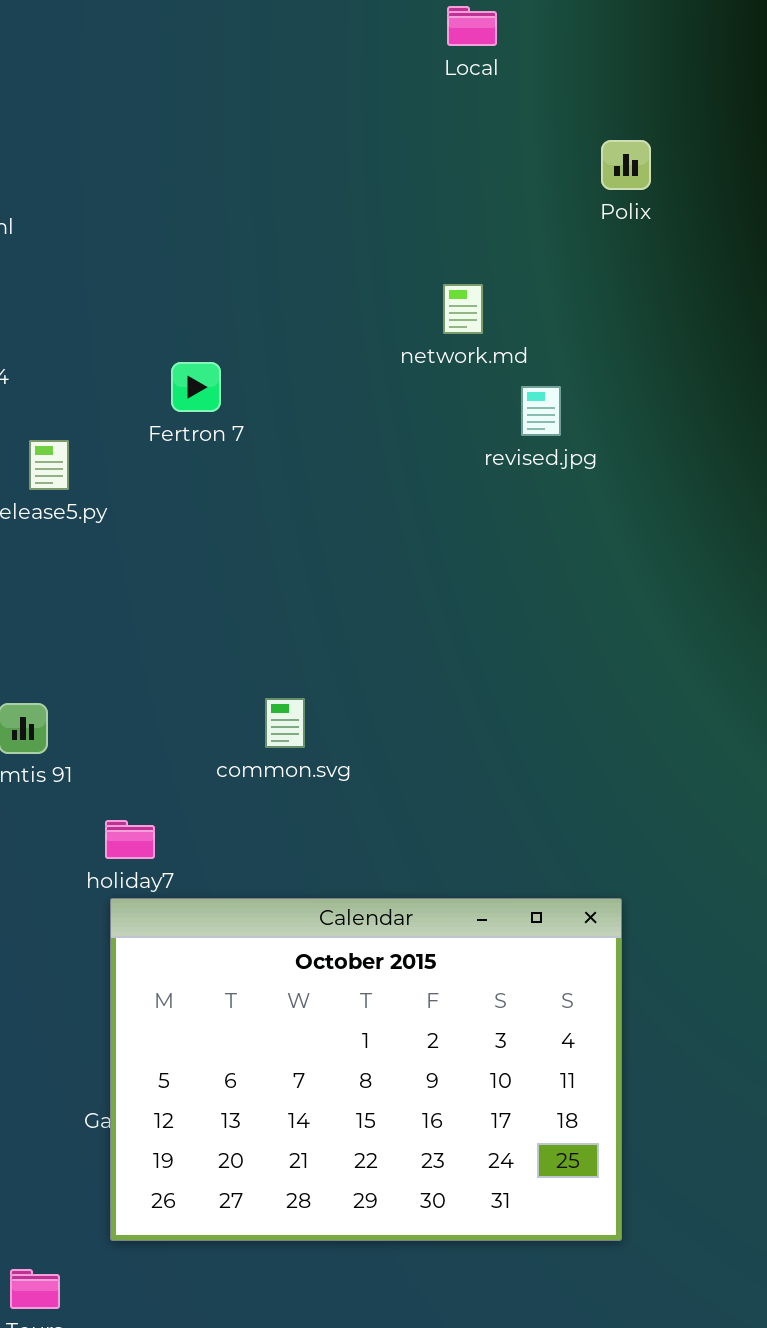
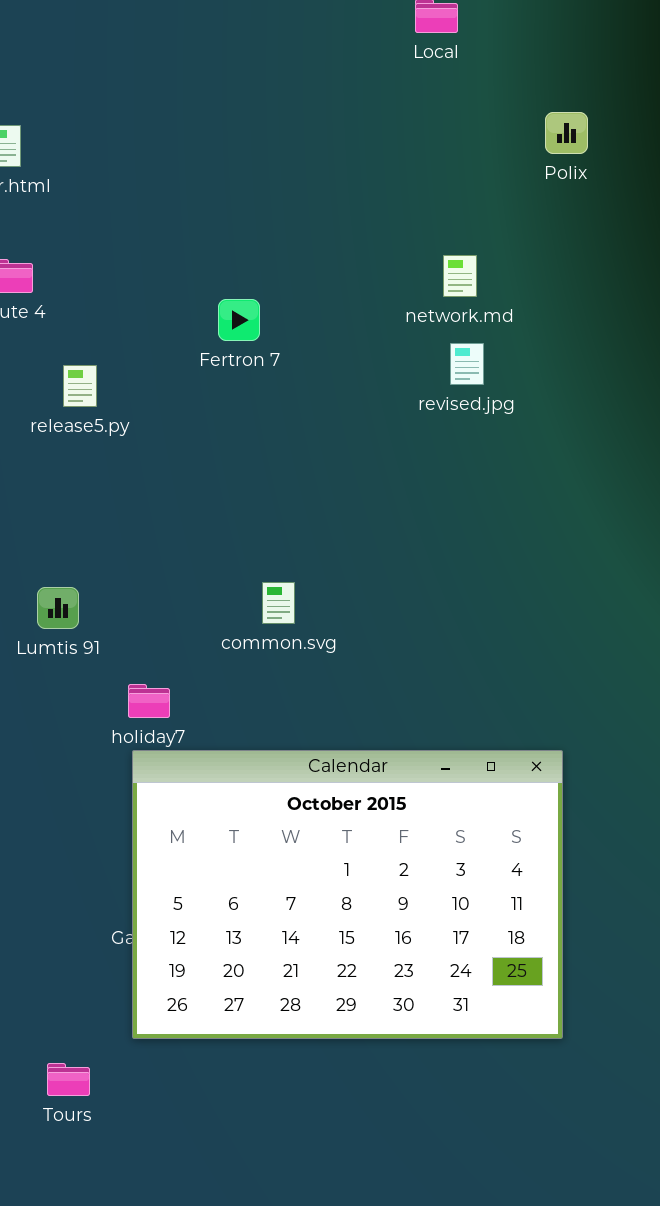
network.md: [443,284,483,334] -> [443,255,477,297], moved
Fertron 7: [171,362,221,412] -> [218,299,260,341], moved
revised.jpg: [521,386,561,436] -> [450,343,484,385], moved

